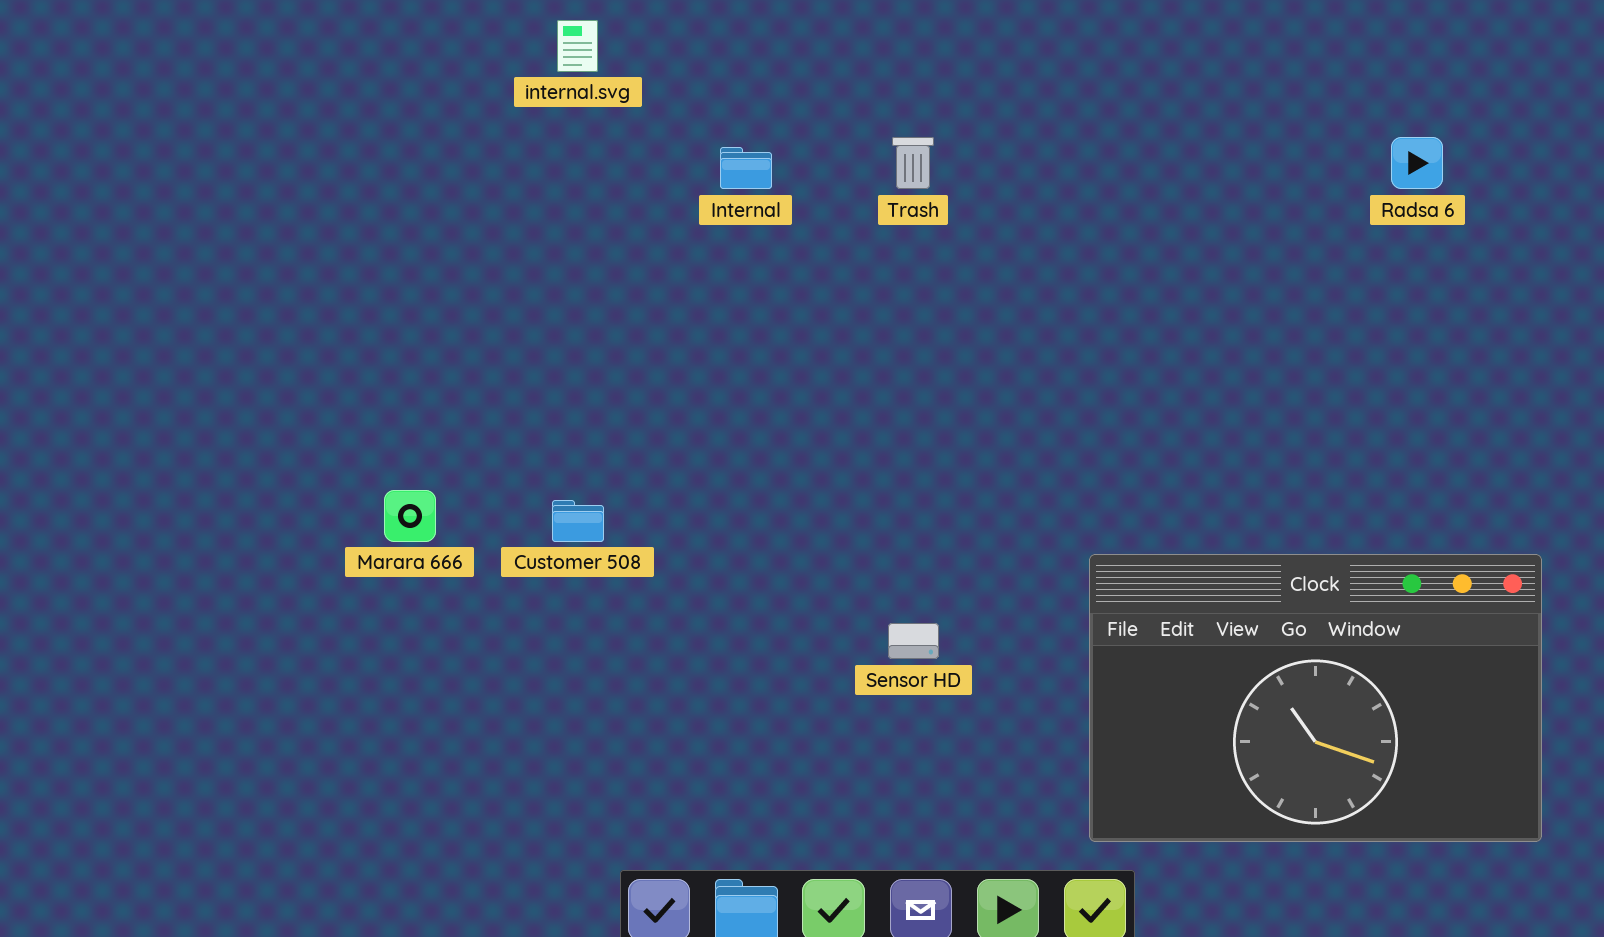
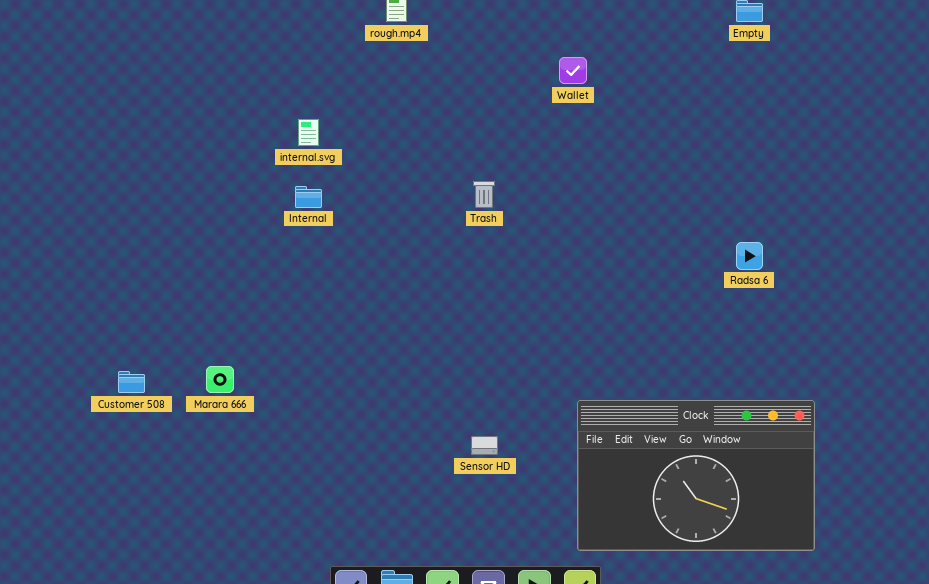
Radsa 6: [1391,137,1443,189] -> [736,242,763,270], moved
Internal: [720,147,772,189] -> [295,186,322,208], moved
Customer 508: [552,500,604,542] -> [118,371,145,393], moved

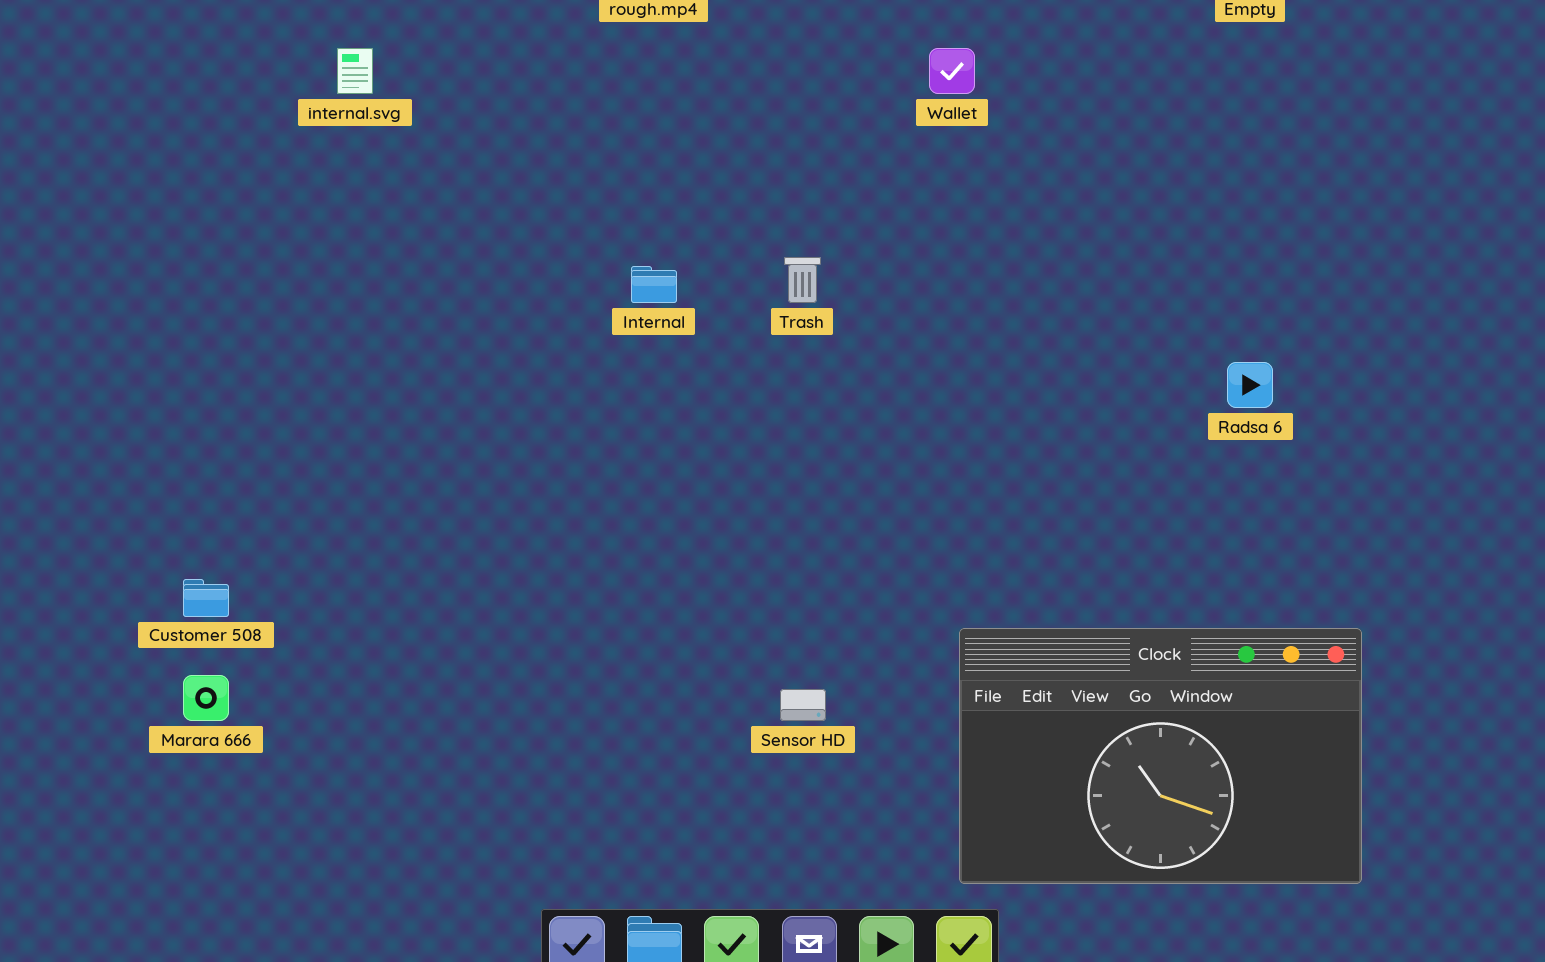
internal.svg: [298,119,319,146] -> [337,48,373,94], moved
Internal: [295,186,322,208] -> [631,266,677,303], moved
Marara 666: [206,366,234,393] -> [183,675,229,721], moved

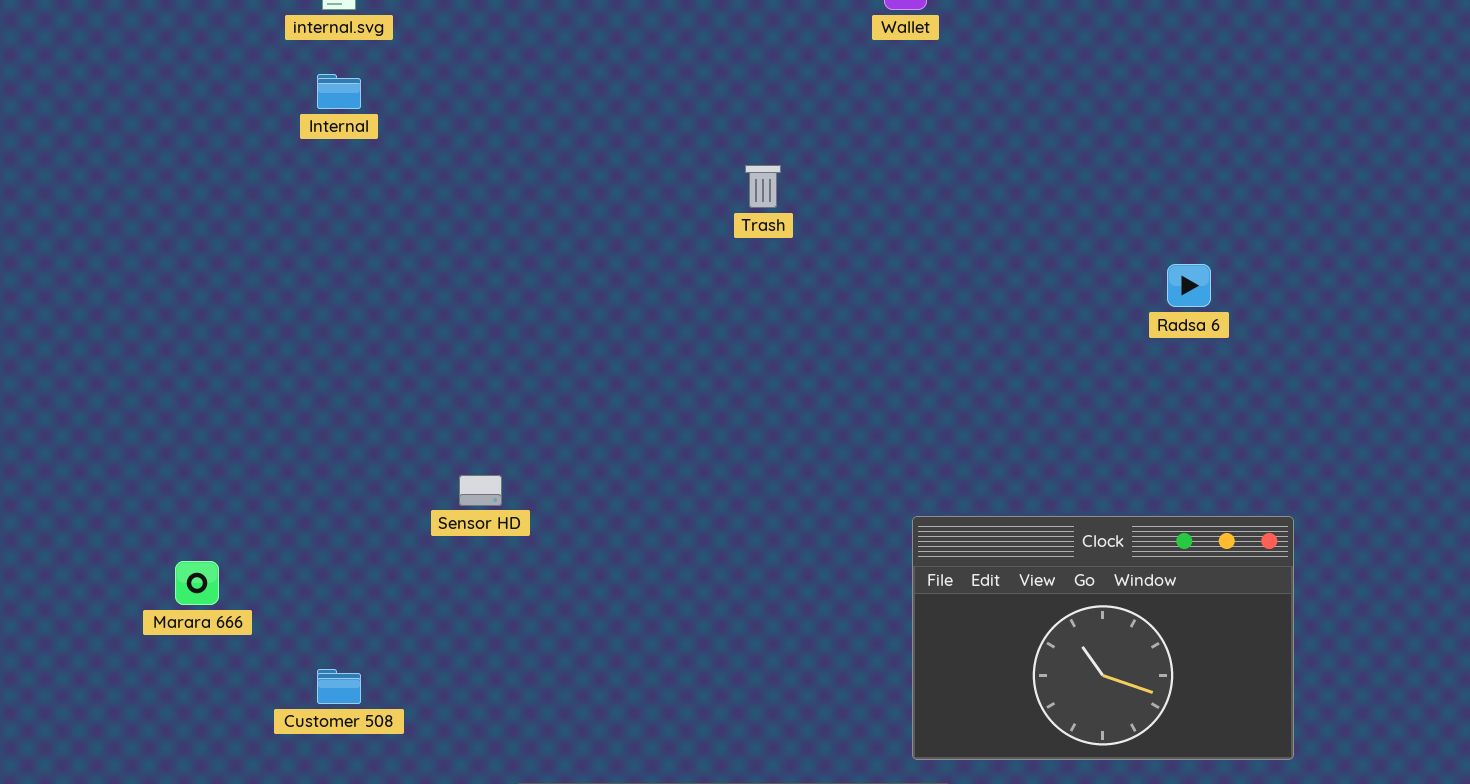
Internal: [631,266,677,303] -> [317,74,361,109], moved
Customer 508: [183,579,229,617] -> [317,669,361,704], moved
Sensor HD: [780,689,826,721] -> [459,475,502,506], moved

